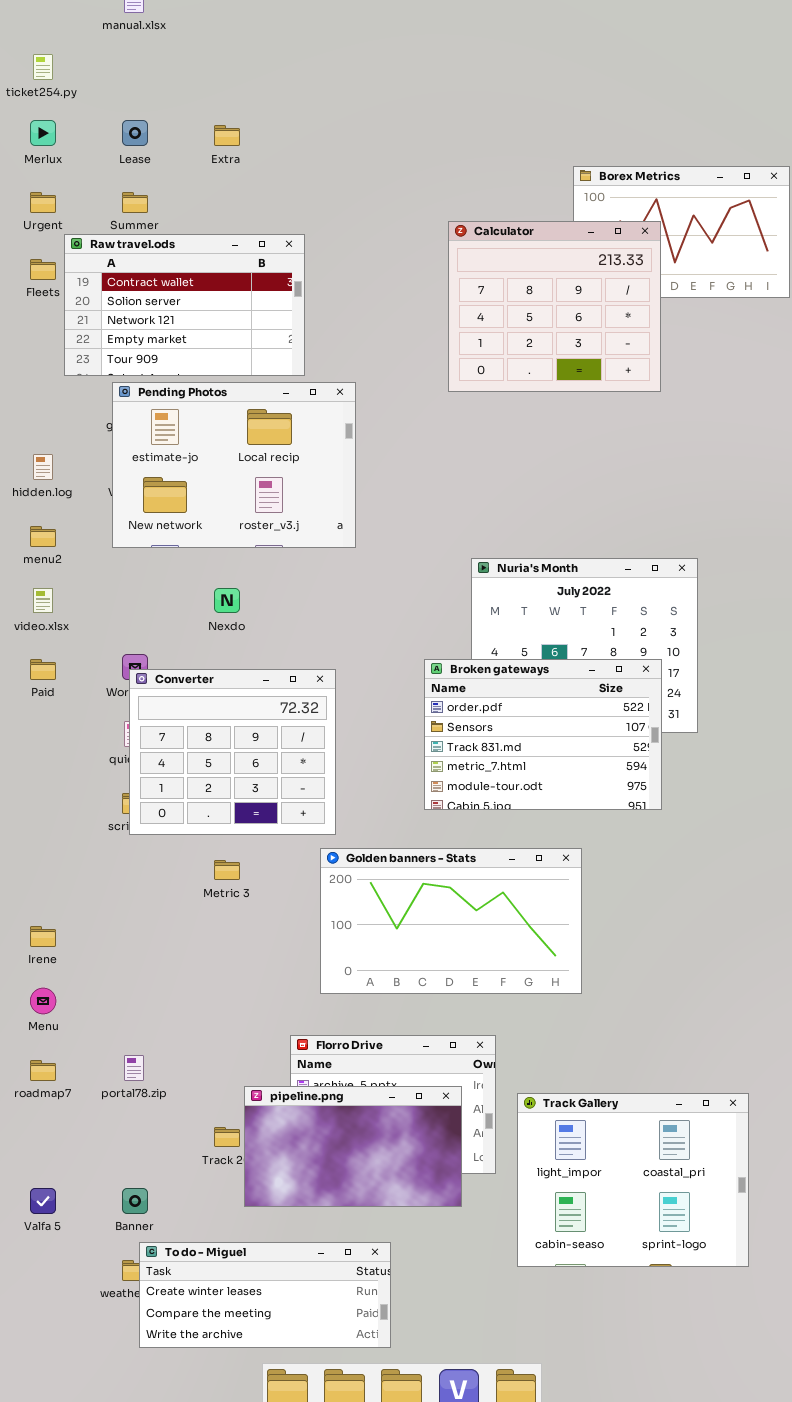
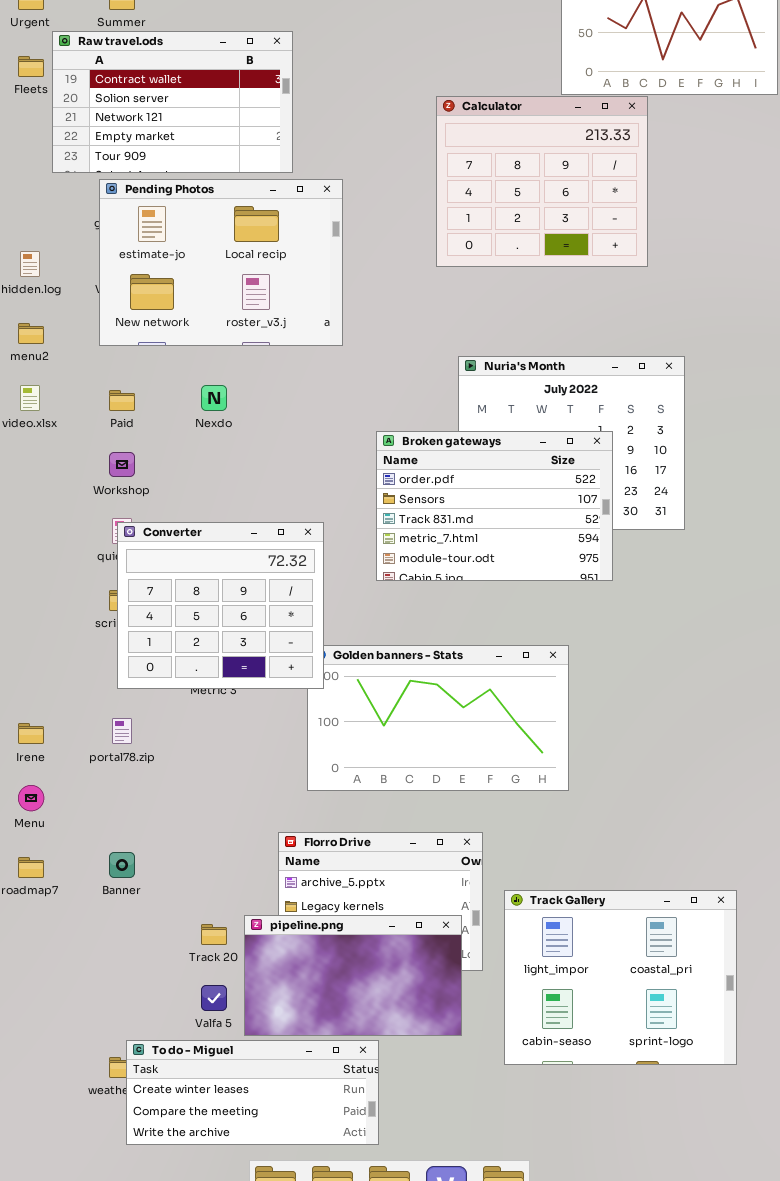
Calculator: [448,221,661,392] -> [436,96,648,267], moved
Paid: [30,659,56,680] -> [109,390,135,411], moved
Broken gateways: [424,659,662,810] -> [376,431,613,581], moved
Converter: [129,669,336,835] -> [117,522,324,689], moved
portal78.zip: [124,1055,144,1081] -> [112,718,132,744], moved
pipeline.png: [244,1086,462,1207] -> [244,915,462,1036], moved
Valfa 5: [30,1188,56,1214] -> [201,985,227,1011], moved
Banner: [122,1188,148,1214] -> [109,852,135,878], moved

